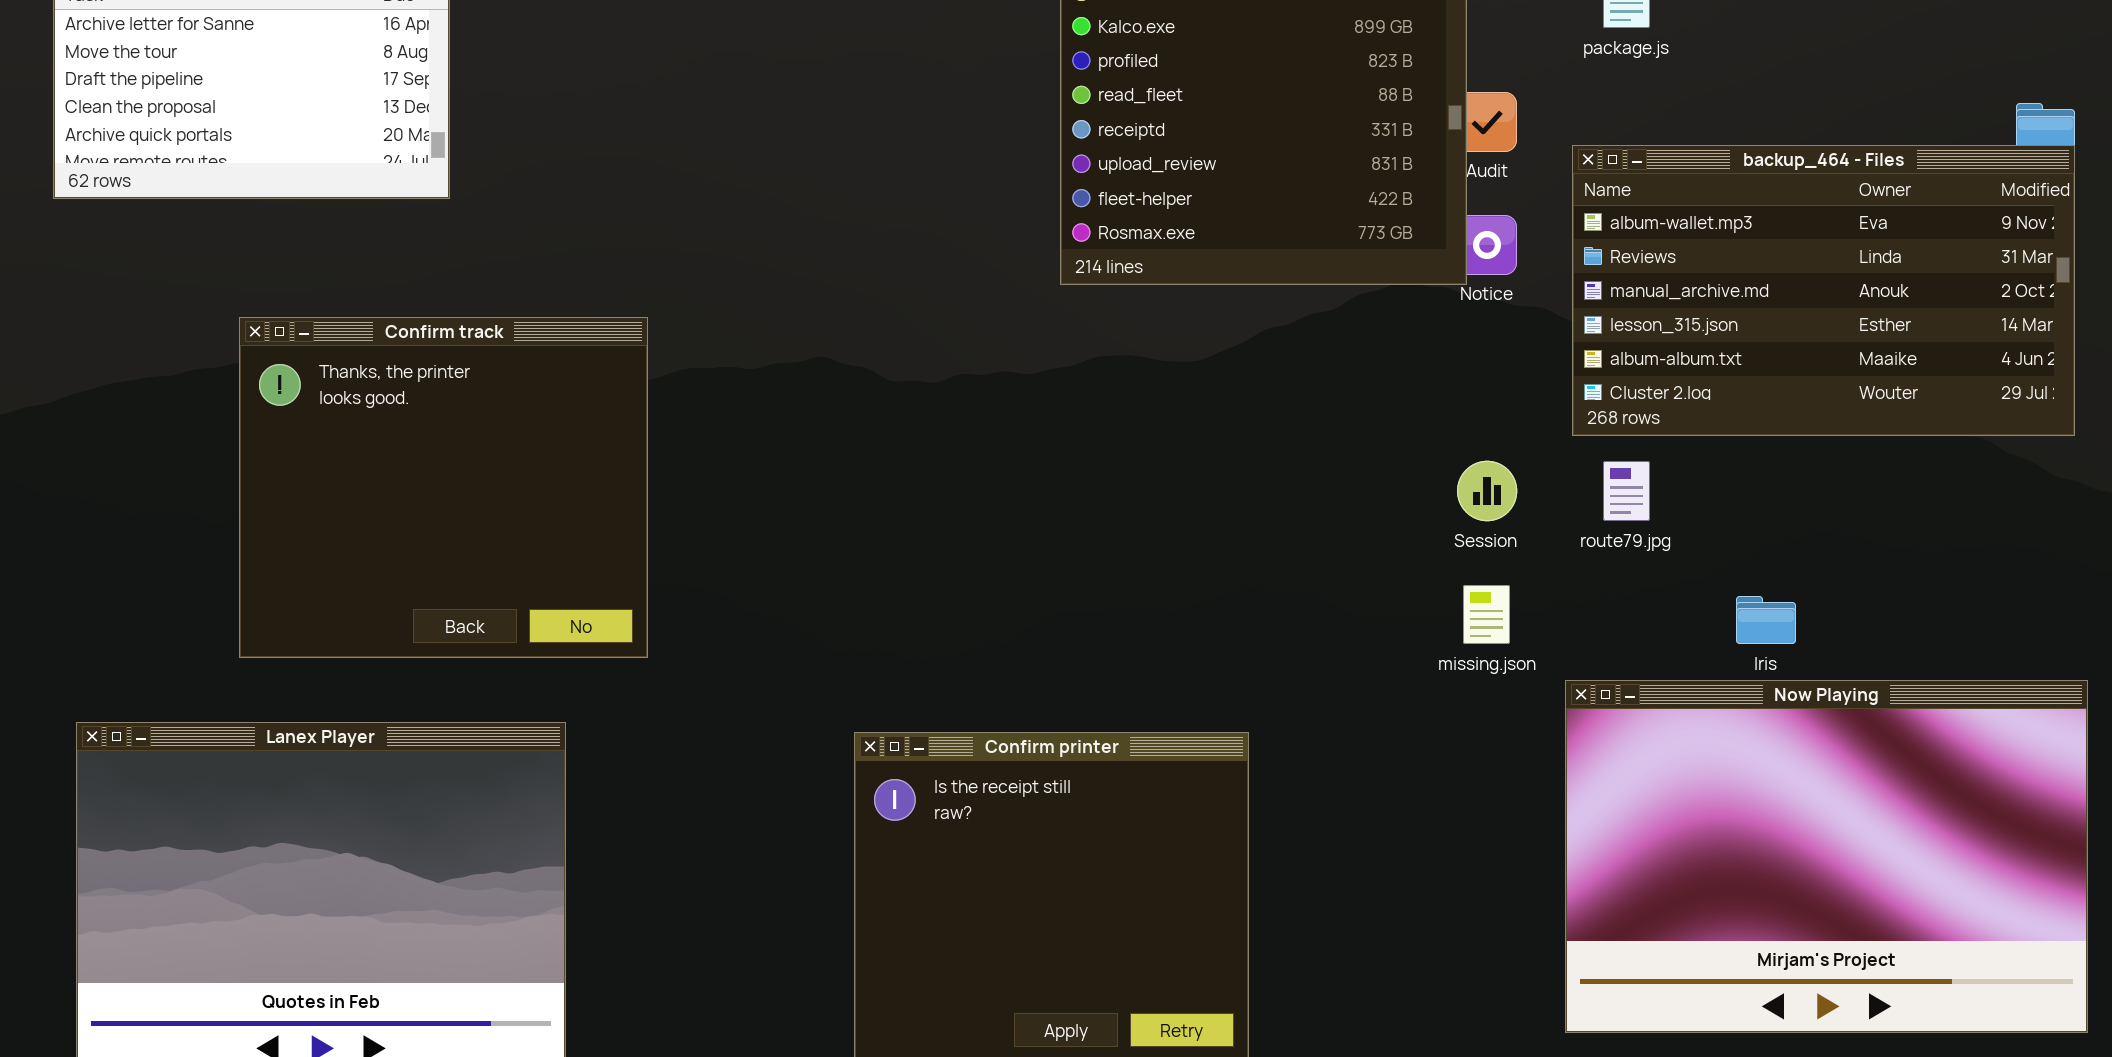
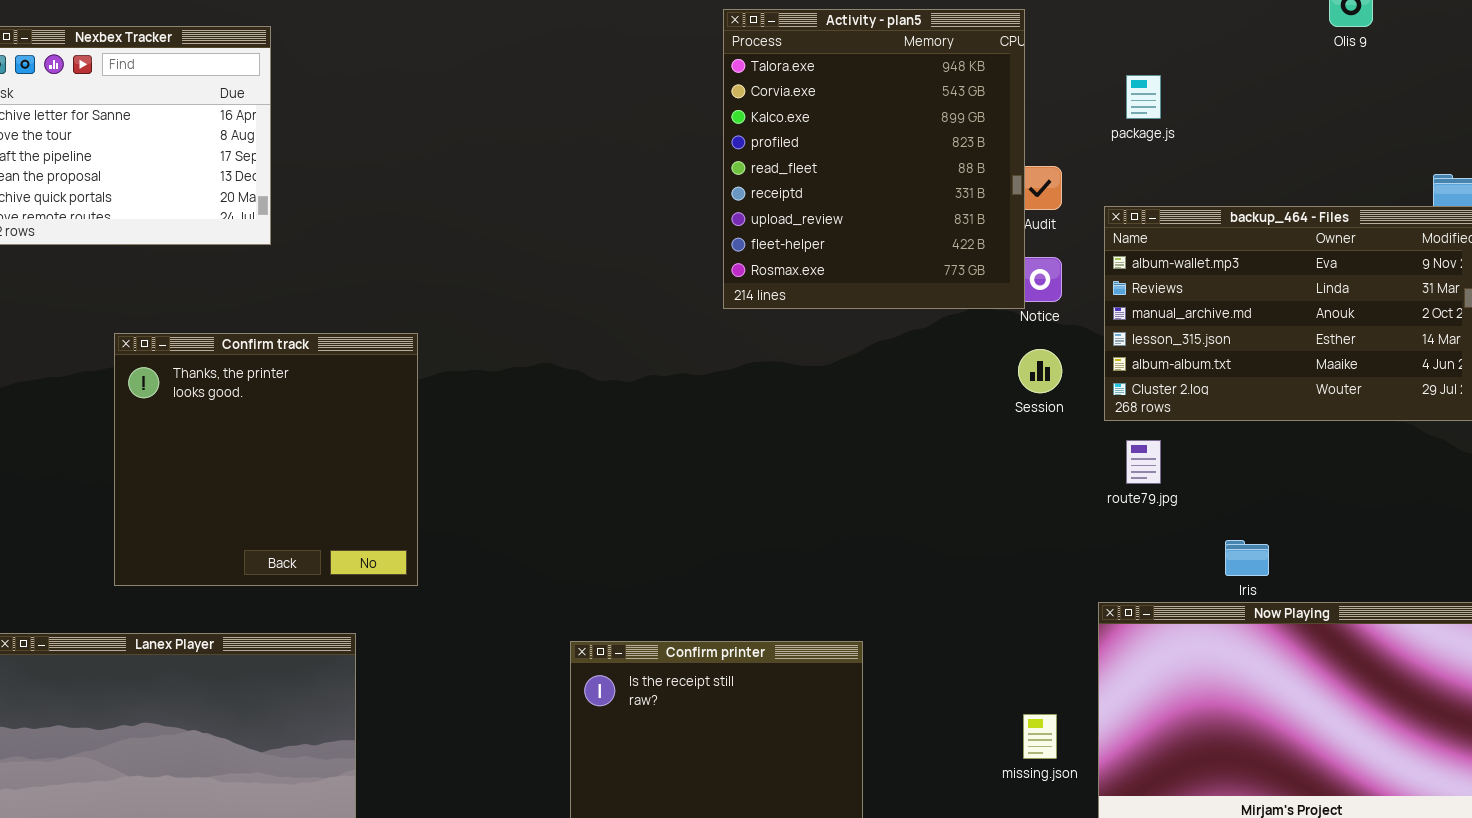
Session: [1457,461,1517,521] -> [1018,349,1062,393], moved
missing.json: [1463,585,1510,644] -> [1023,714,1057,759], moved

